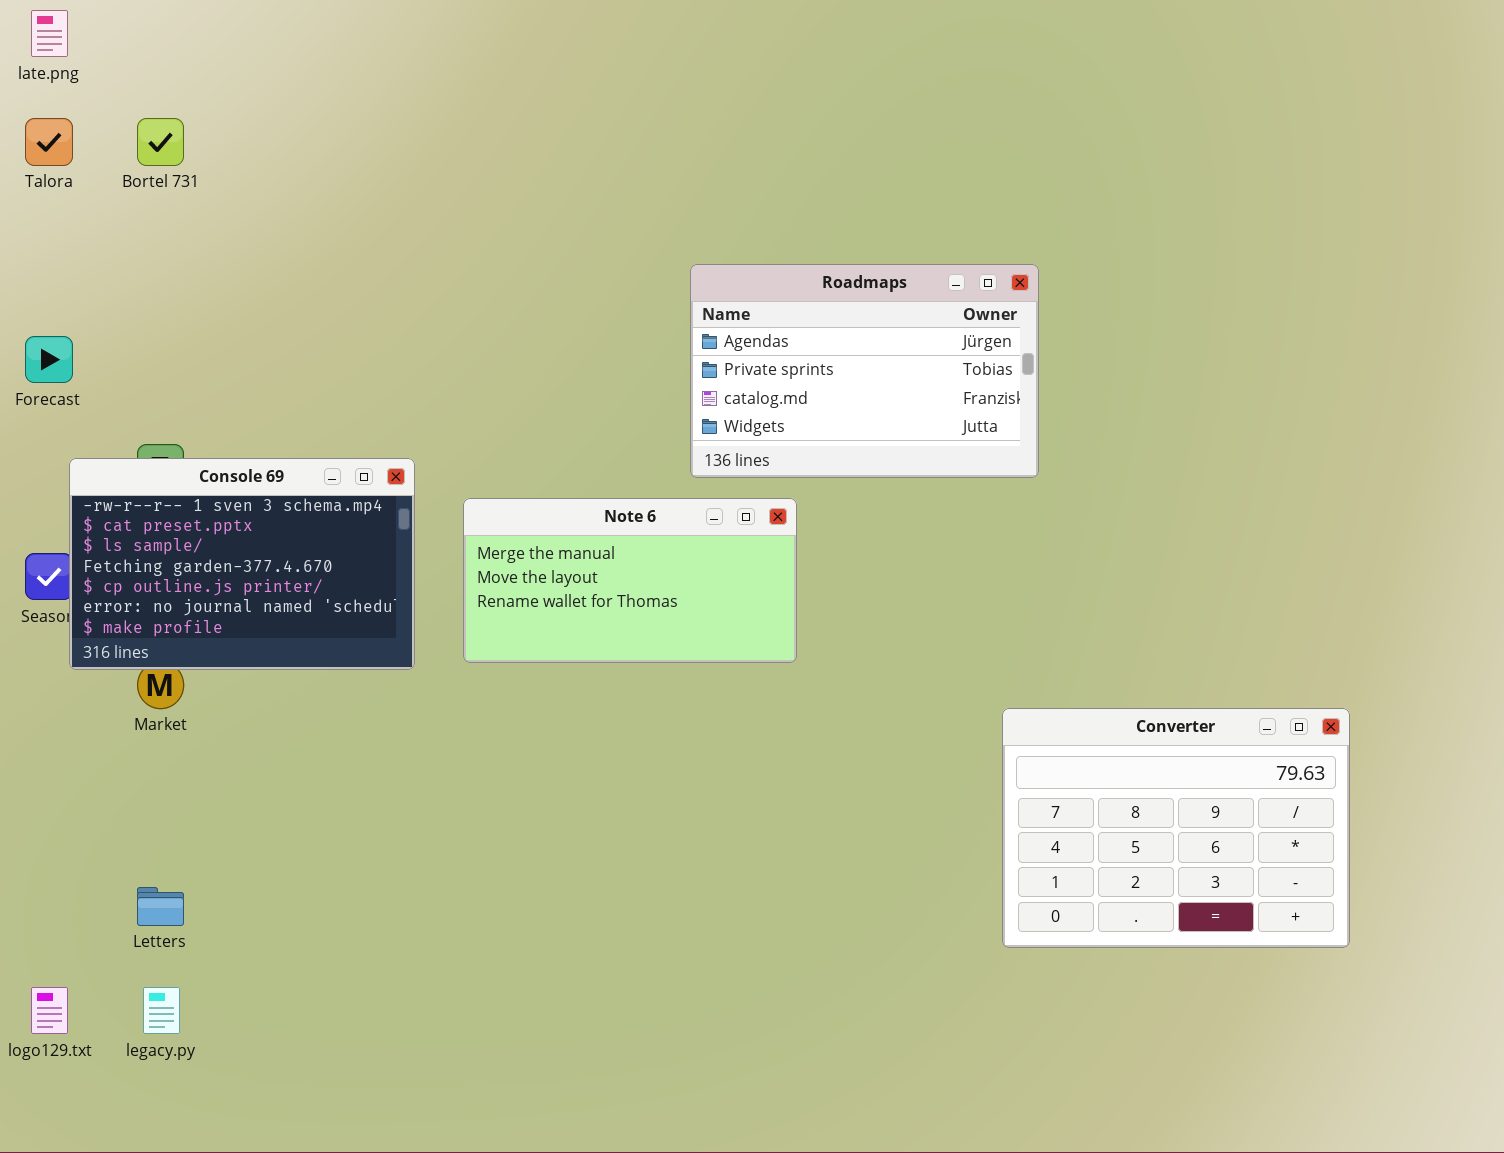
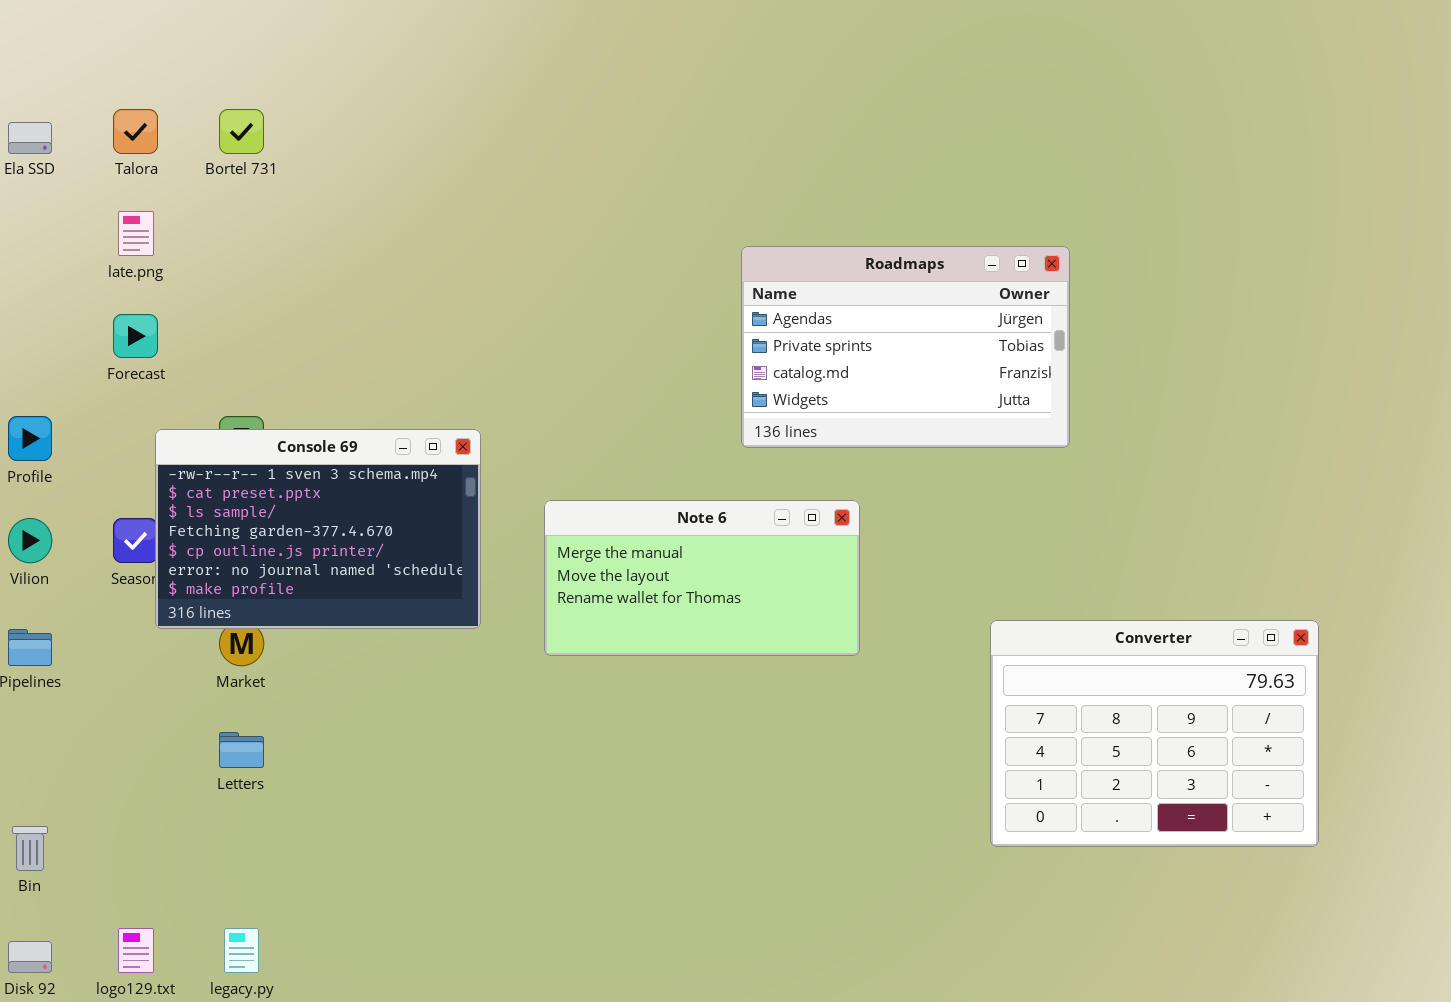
late.png: [31,10,68,57] -> [118,211,154,256], moved
Note 6: [463,498,797,663] -> [544,500,860,656], moved
Converter: [1002,708,1350,948] -> [990,620,1319,847], moved
Letters: [137,887,184,926] -> [219,732,264,768], moved

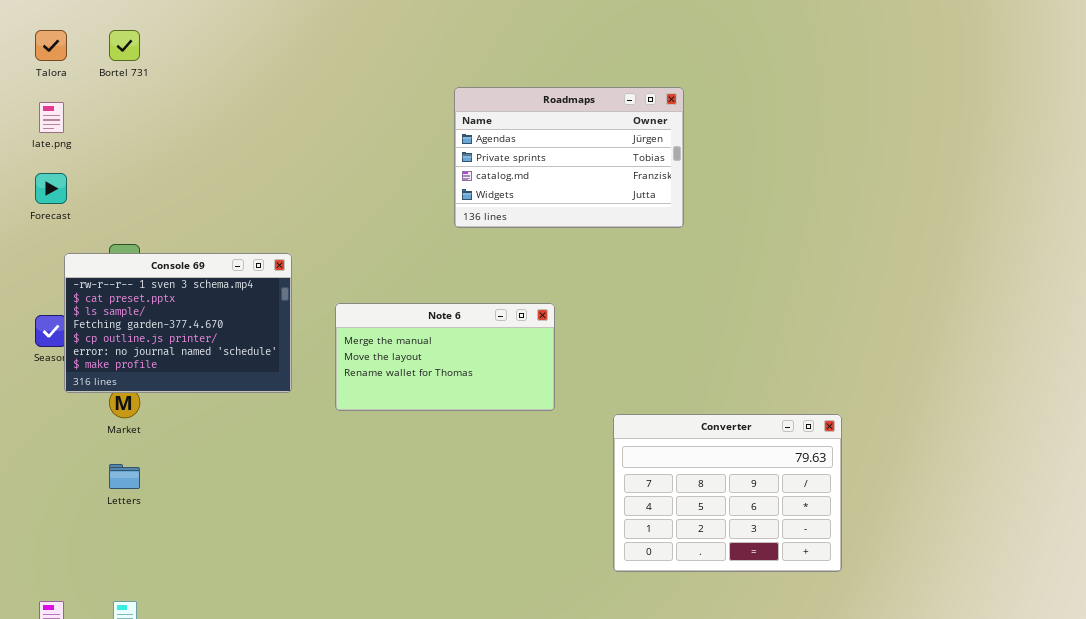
Roadmaps: [741,246,1070,448] -> [454,87,684,228], moved
Converter: [990,620,1319,847] -> [613,414,842,572], moved

